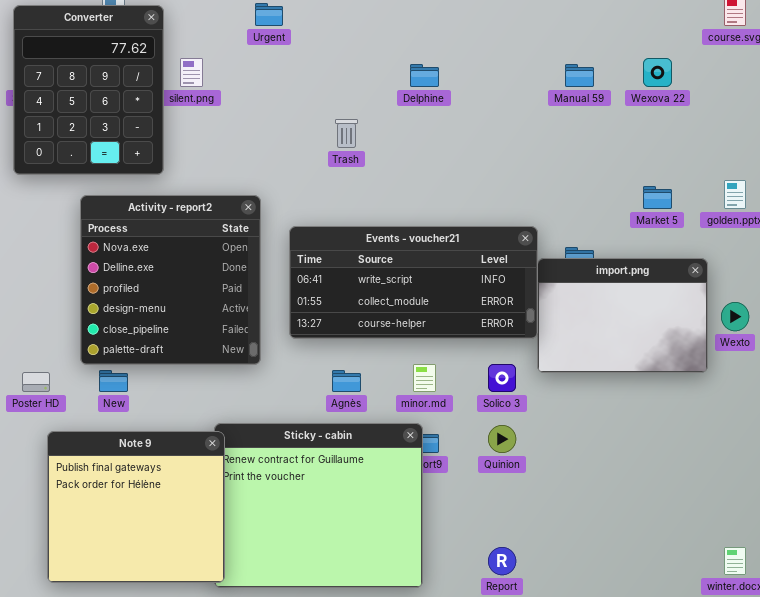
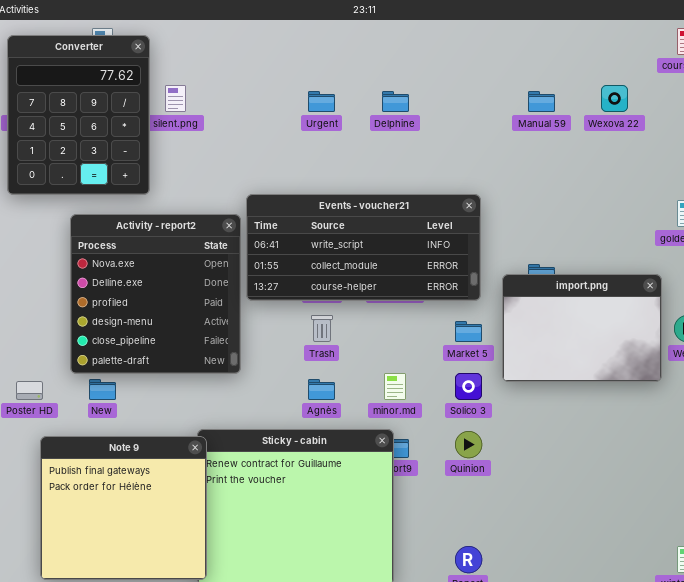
Urgent: [255,3,283,26] -> [308,91,335,112], moved
Trash: [335,119,358,148] -> [311,315,333,342], moved
Market 5: [643,186,672,209] -> [455,321,482,342], moved
Events - voucher21: [289,226,538,339] -> [246,194,481,301], moved

